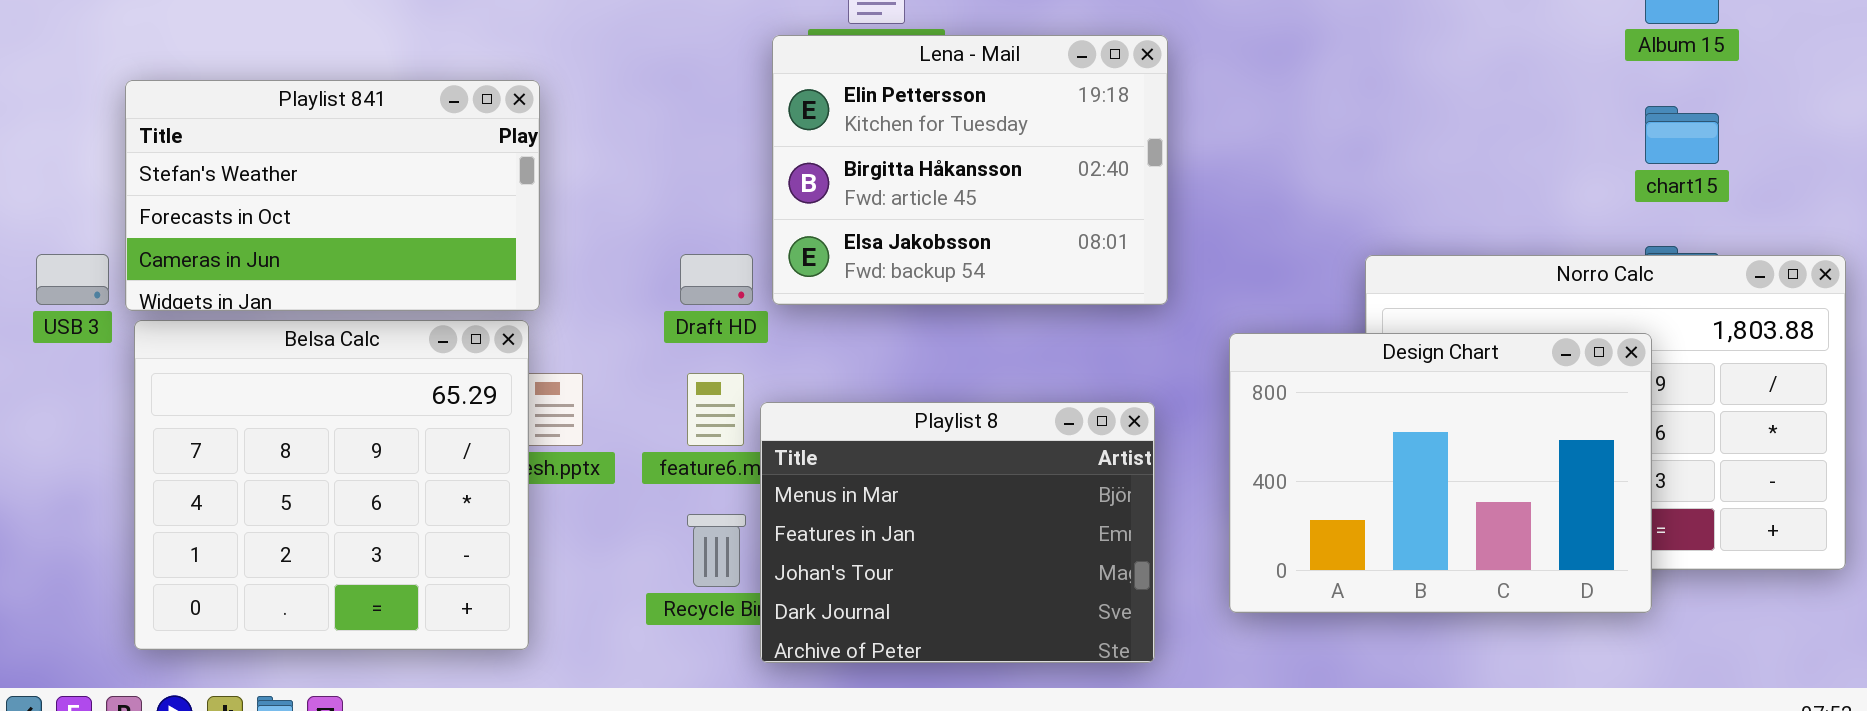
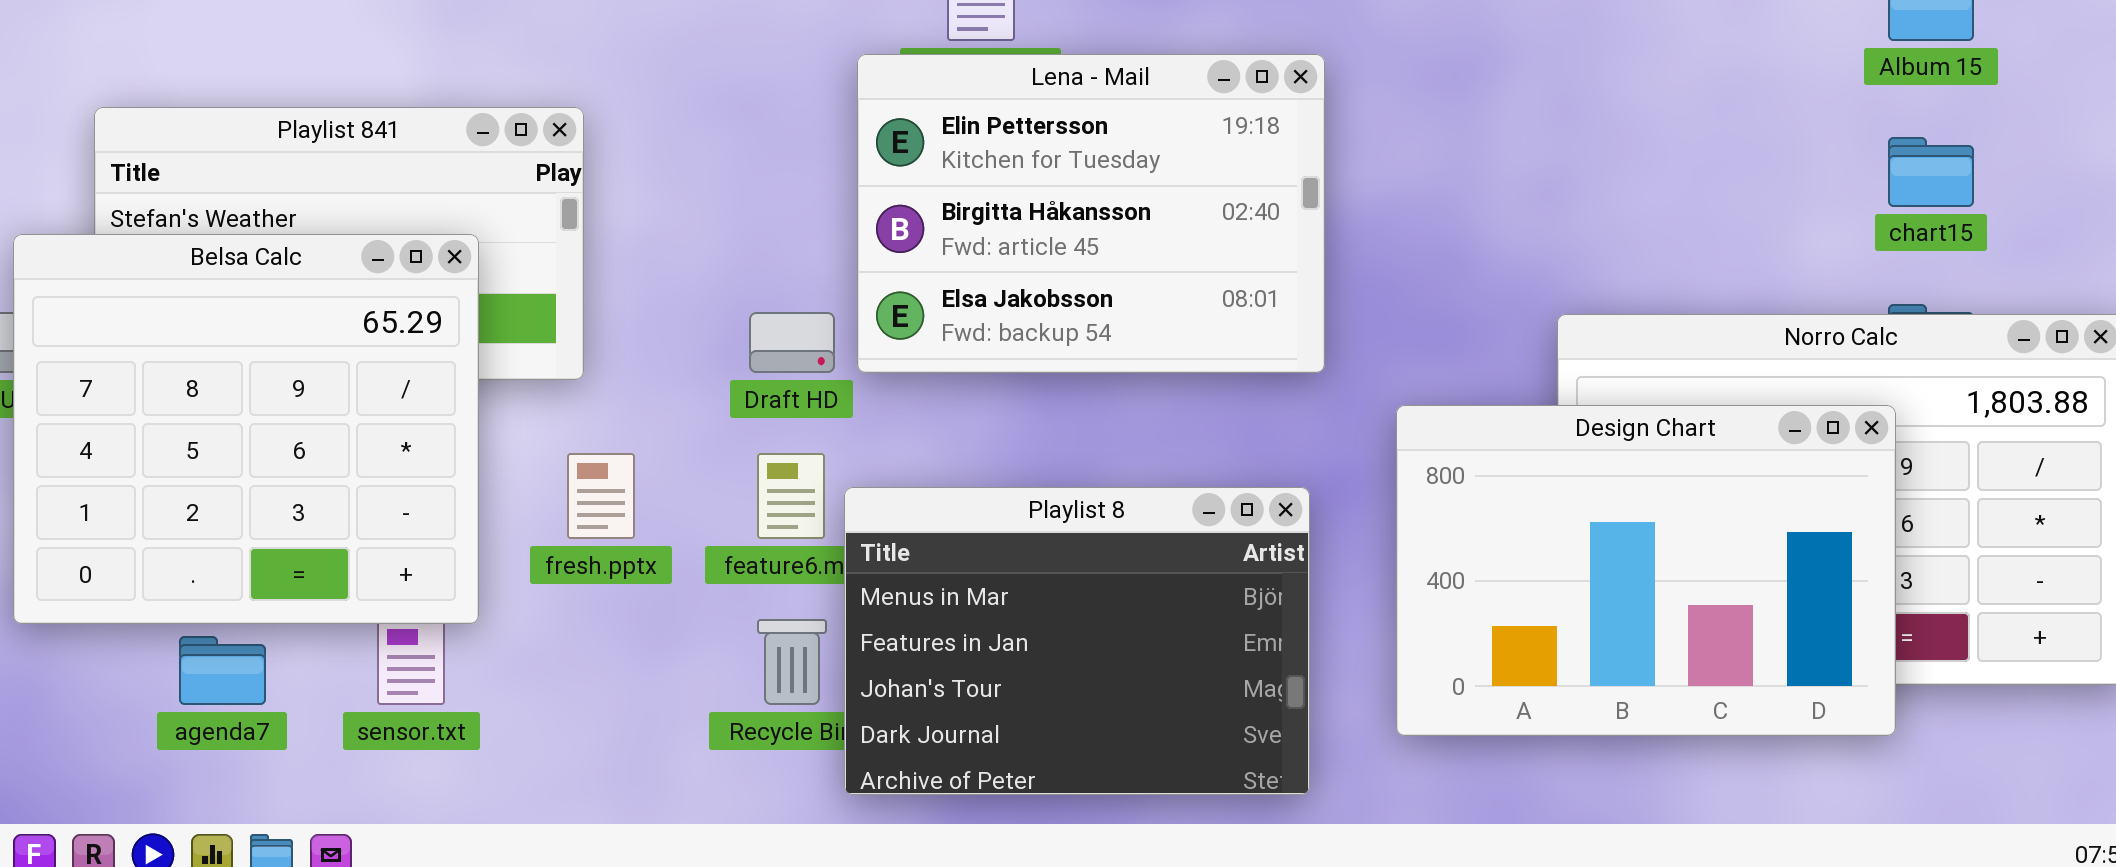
Belsa Calc: [134,320,529,650] -> [13,234,479,624], moved

